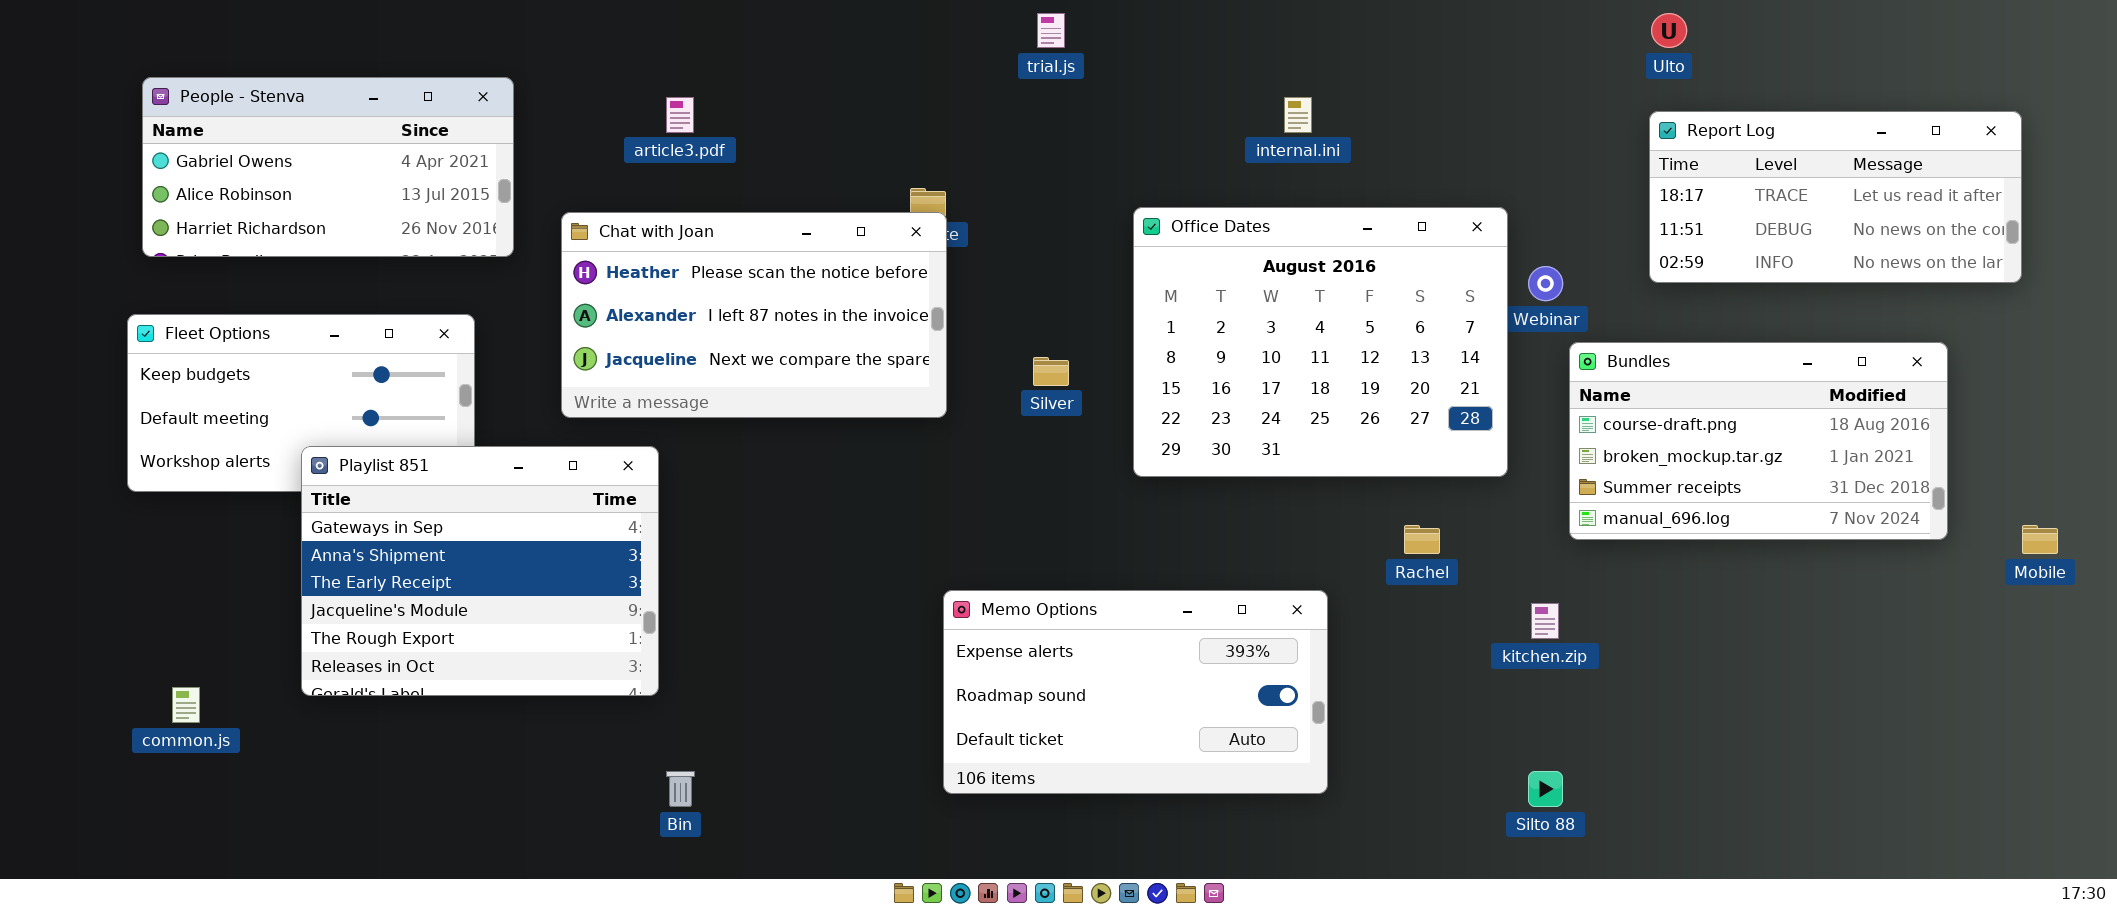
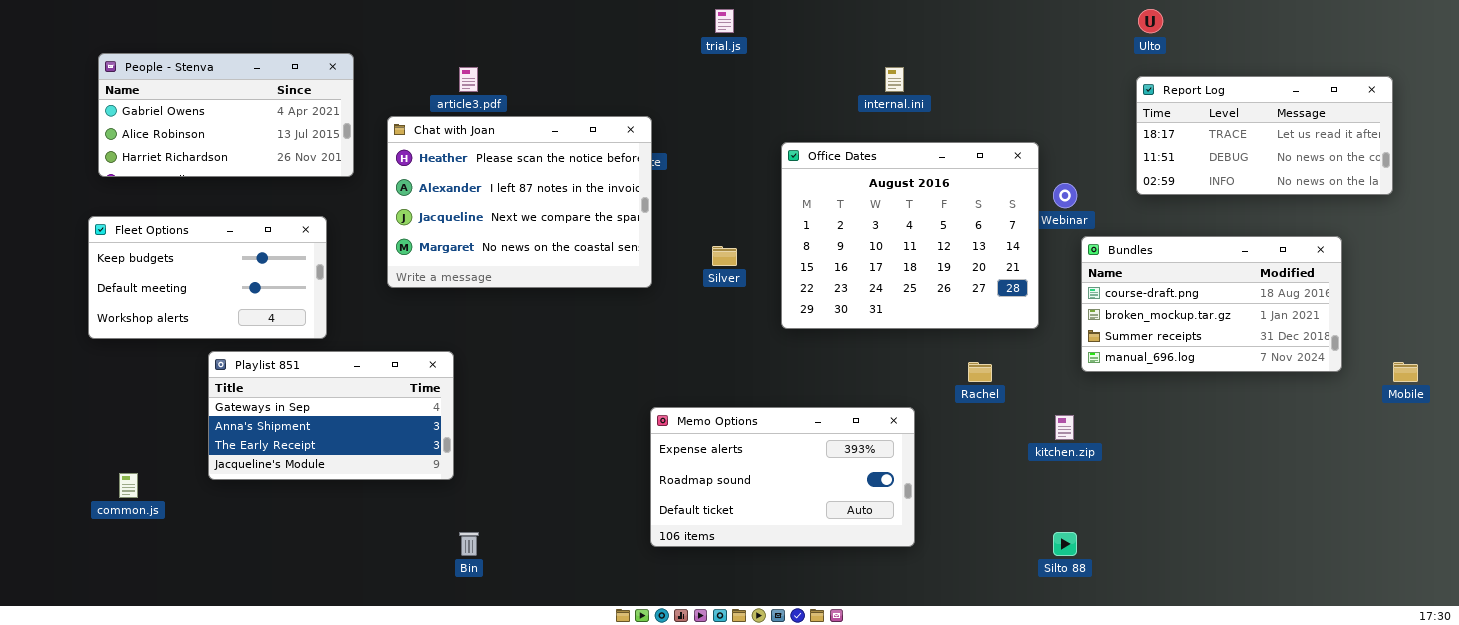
Chat with Joan: [561,212,947,418] -> [387,116,652,288], resized
Playlist 851: [301,446,659,696] -> [208,351,454,480], resized

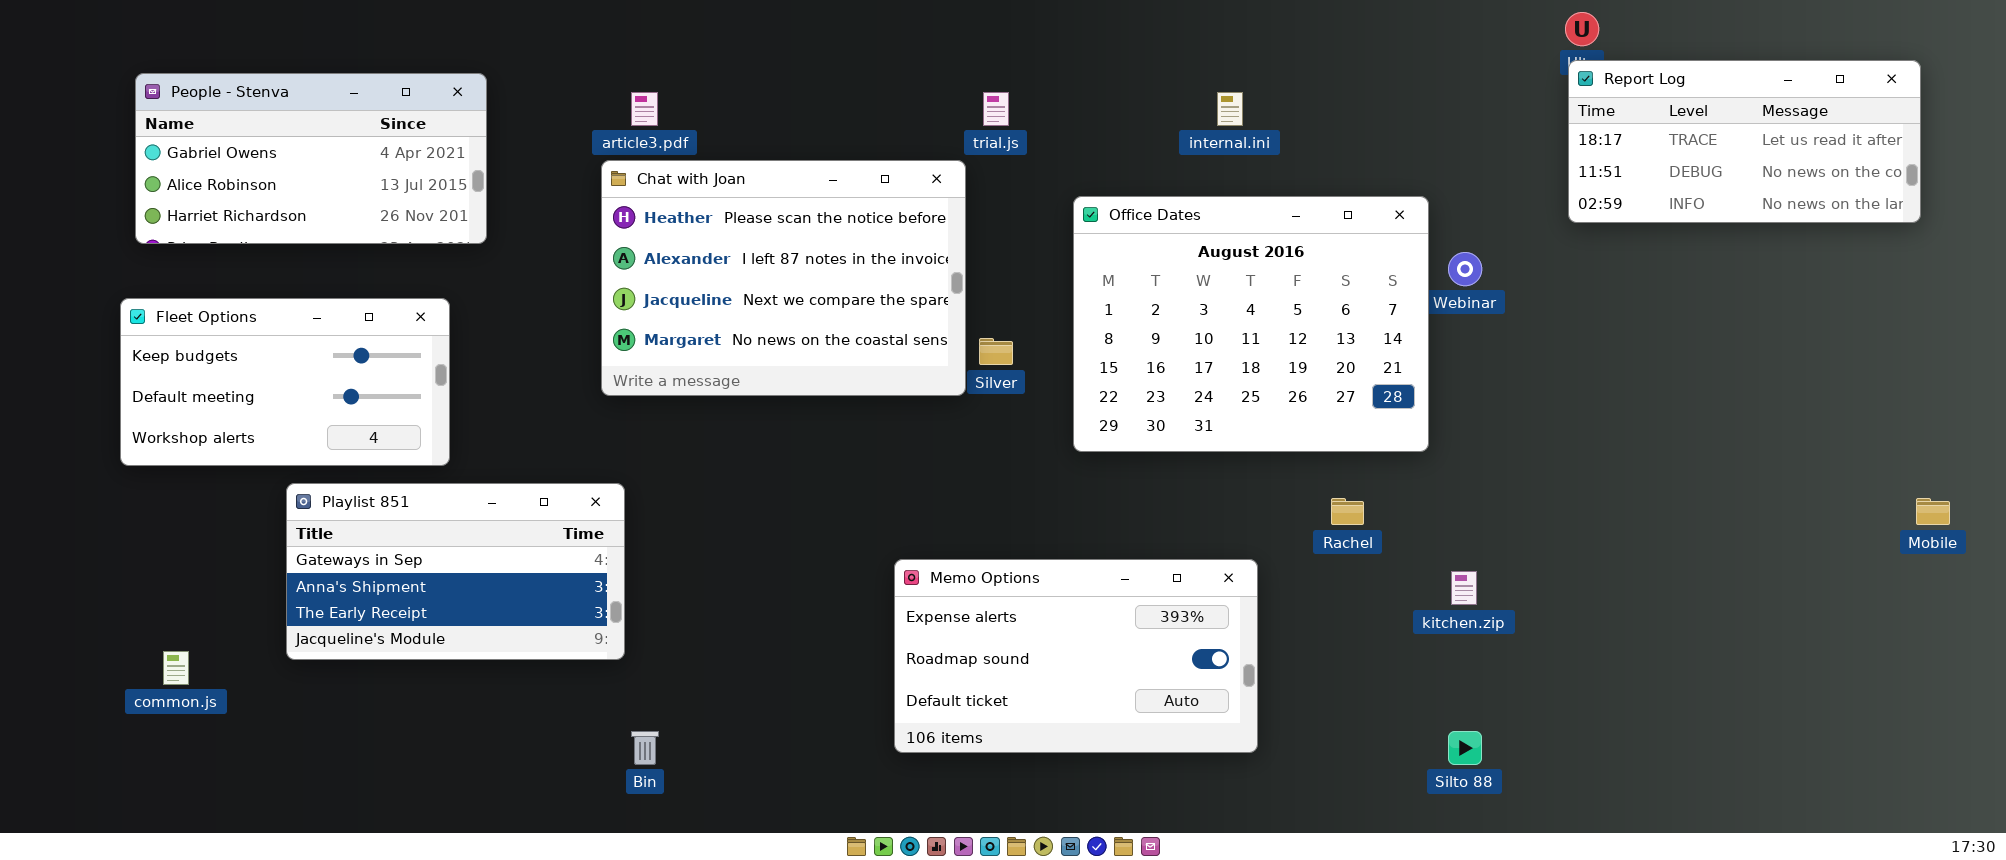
trial.js: [715,9,734,33] -> [983,92,1009,126], moved
Report Log: [1136,76,1393,195] -> [1568,60,1921,223], moved
Chat with Joan: [387,116,652,288] -> [601,160,966,396], moved
Bundles: [1081,236,1342,372] -> none, closed

